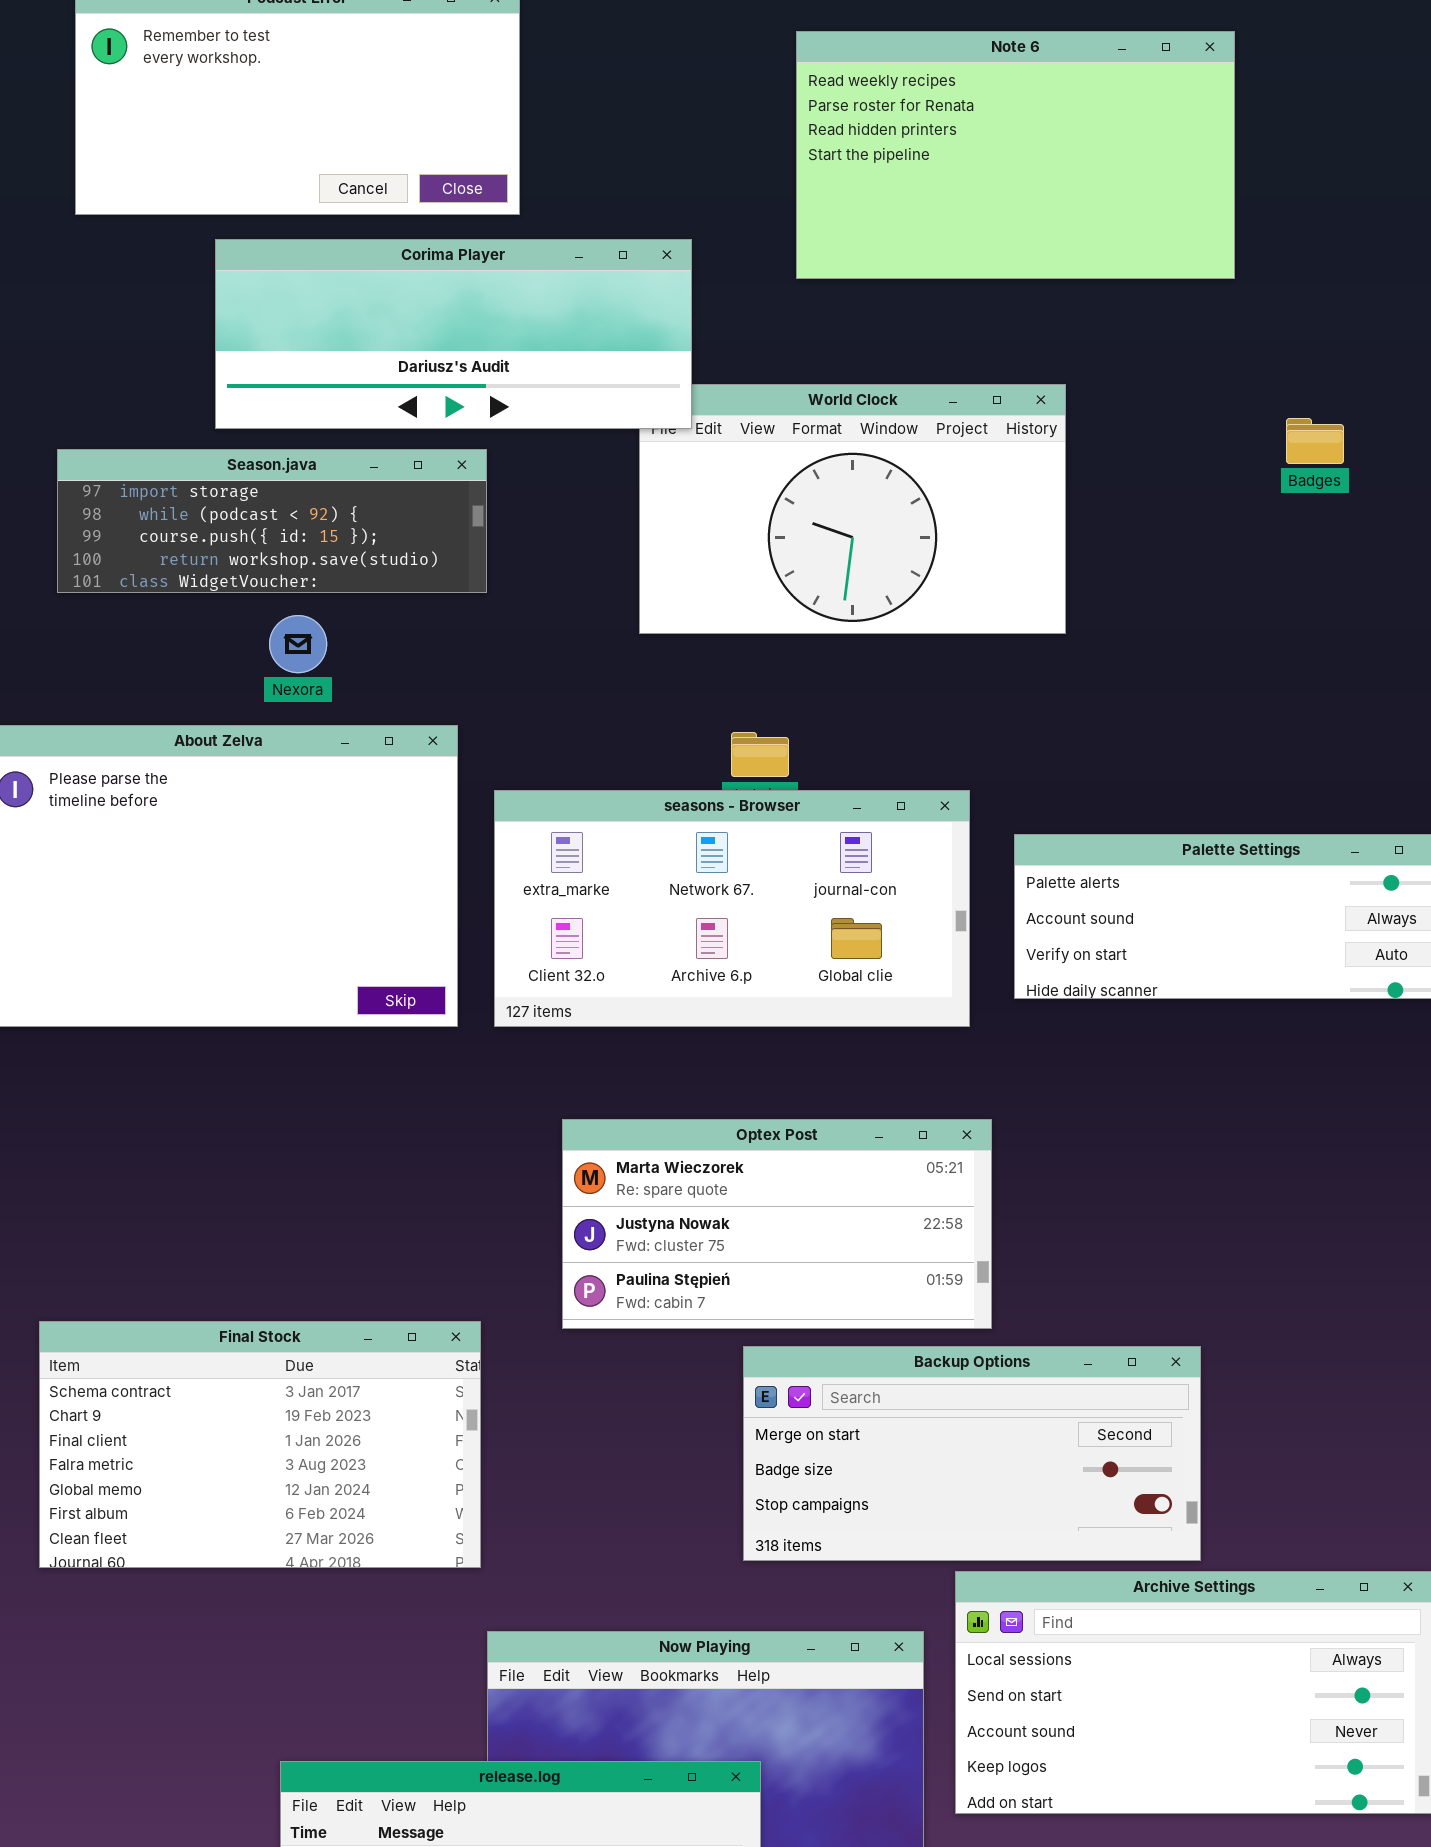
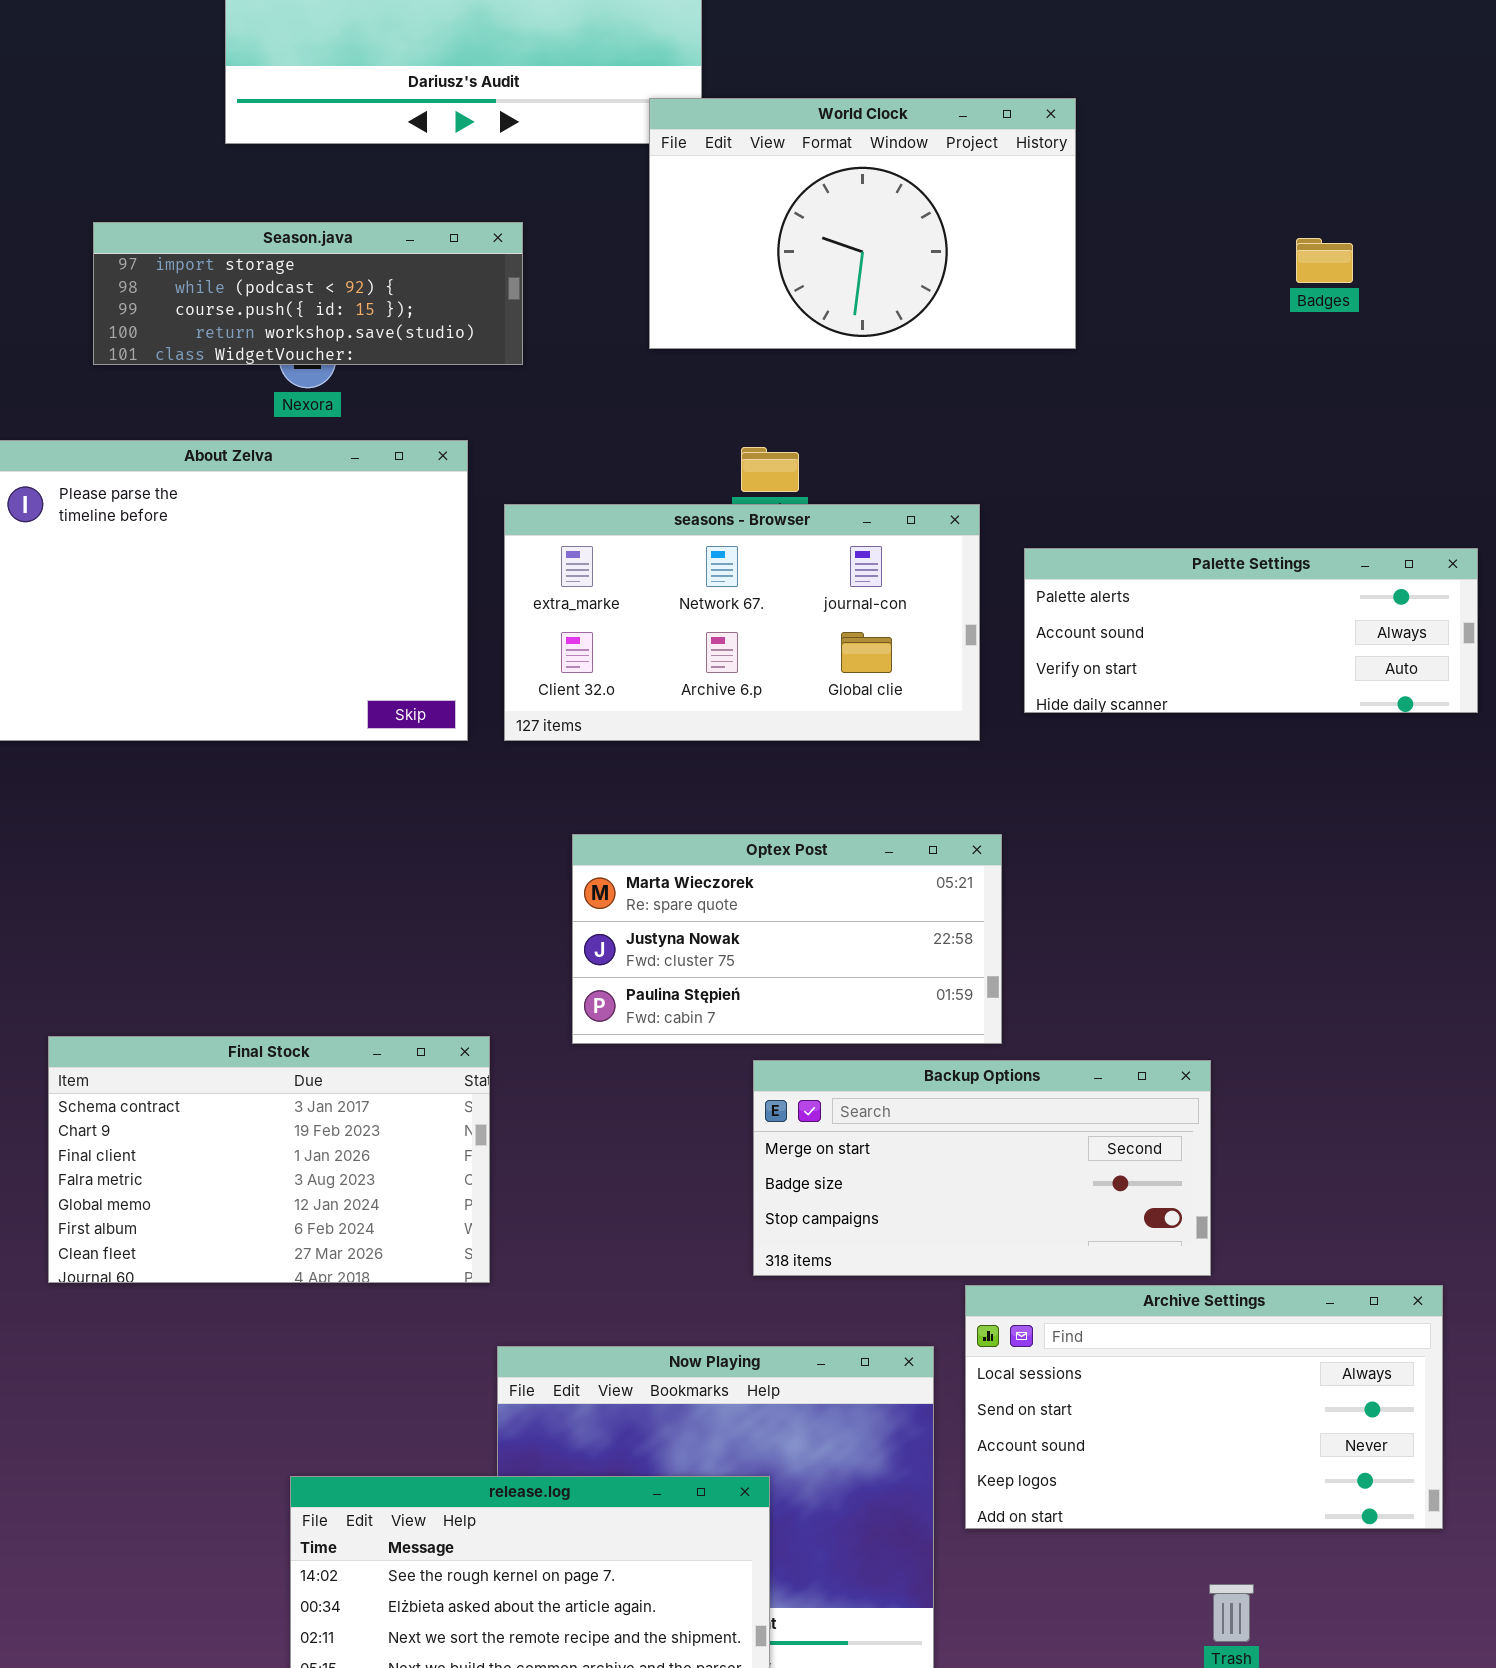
World Clock: [639,384,1066,634] -> [649,98,1076,349], raised
Badges: [1286,418,1344,464] -> [1296,238,1353,283], moved
Season.java: [57,449,487,593] -> [93,222,523,365], moved

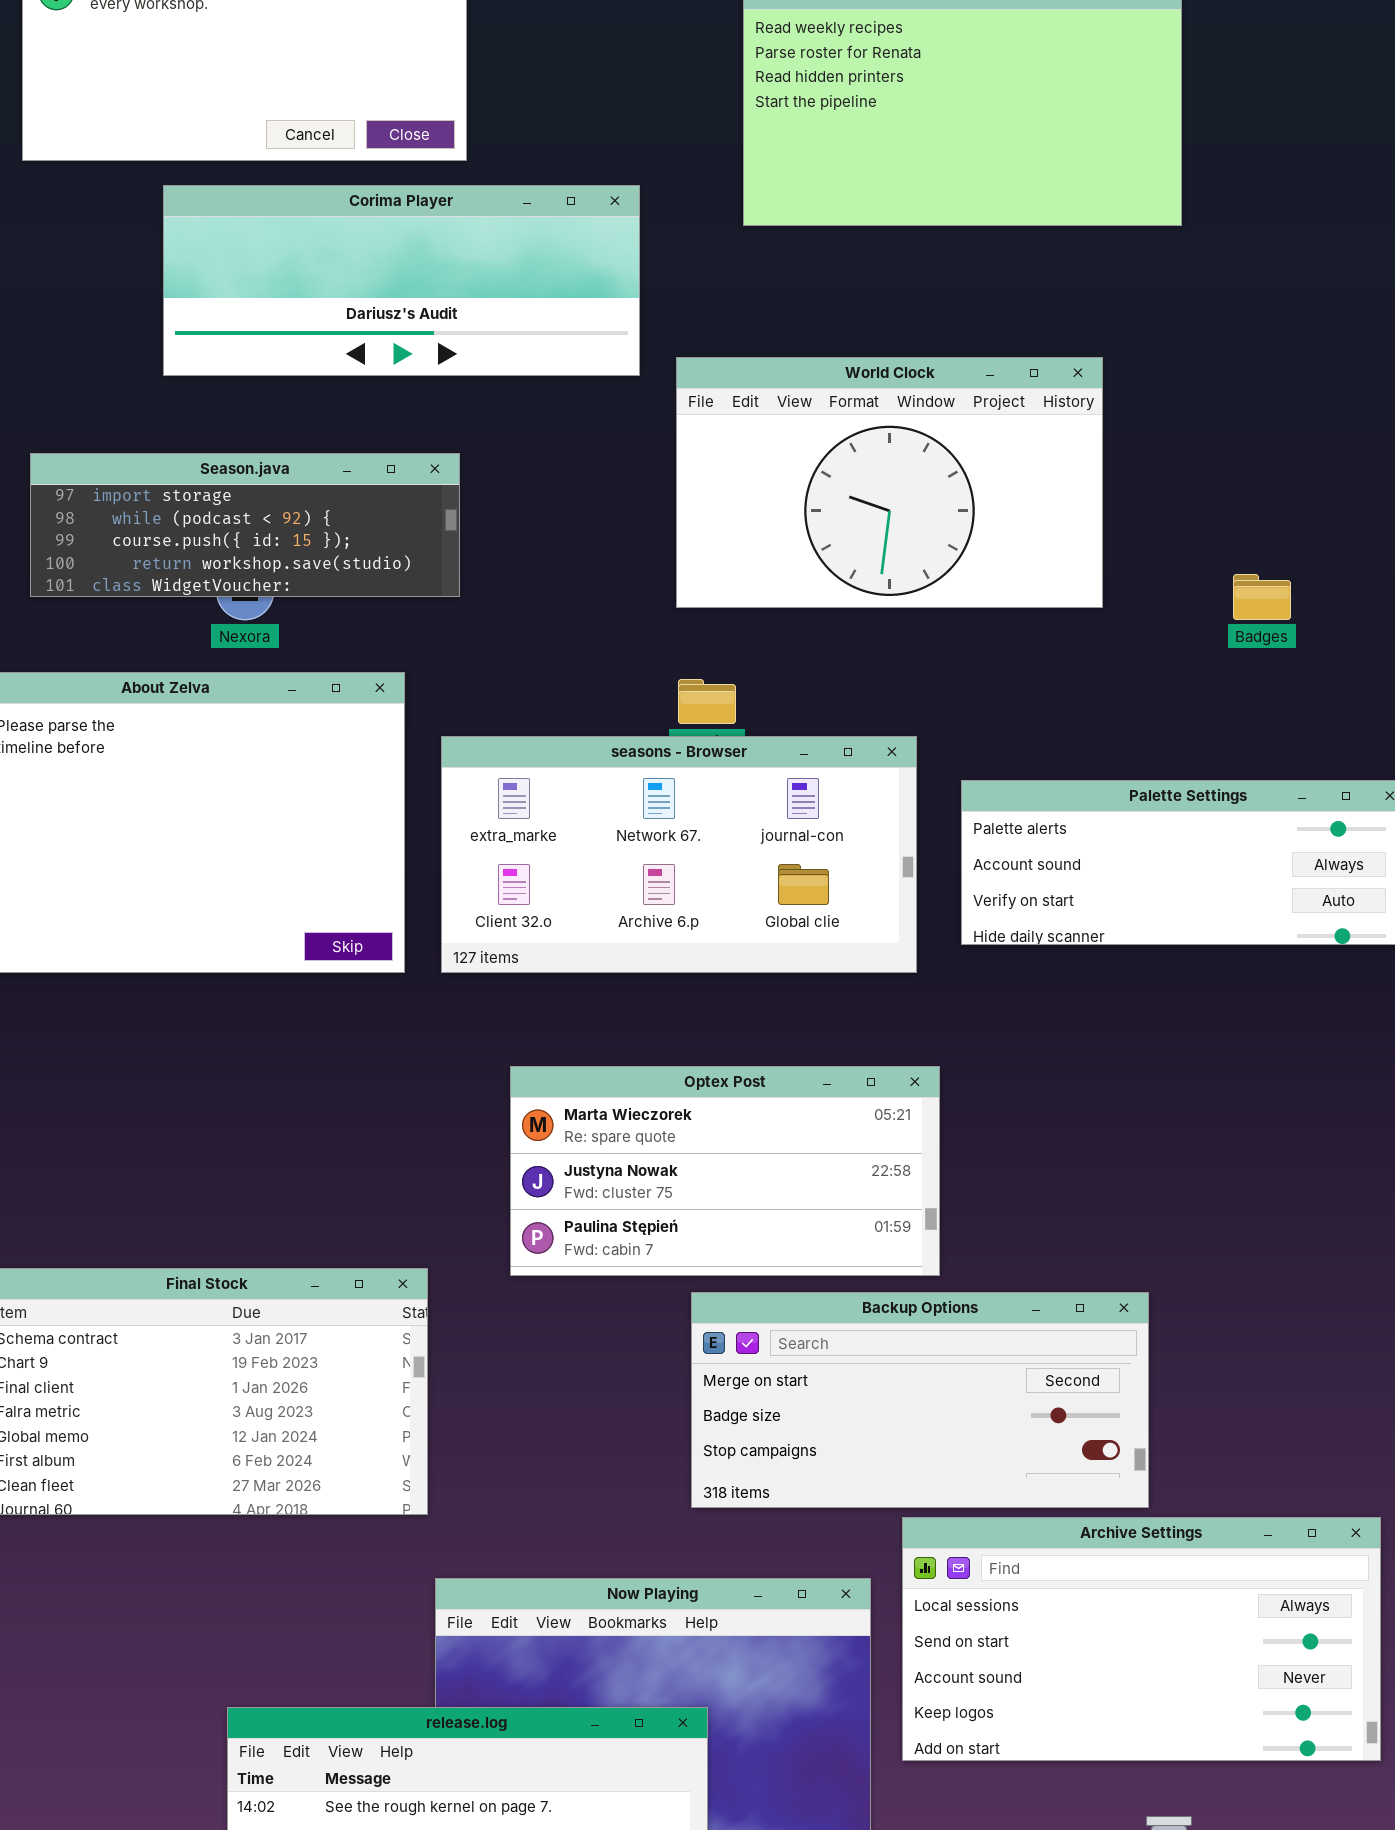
World Clock: [649,98,1076,349] -> [676,357,1103,608], moved
Badges: [1296,238,1353,283] -> [1233,574,1291,620], moved

